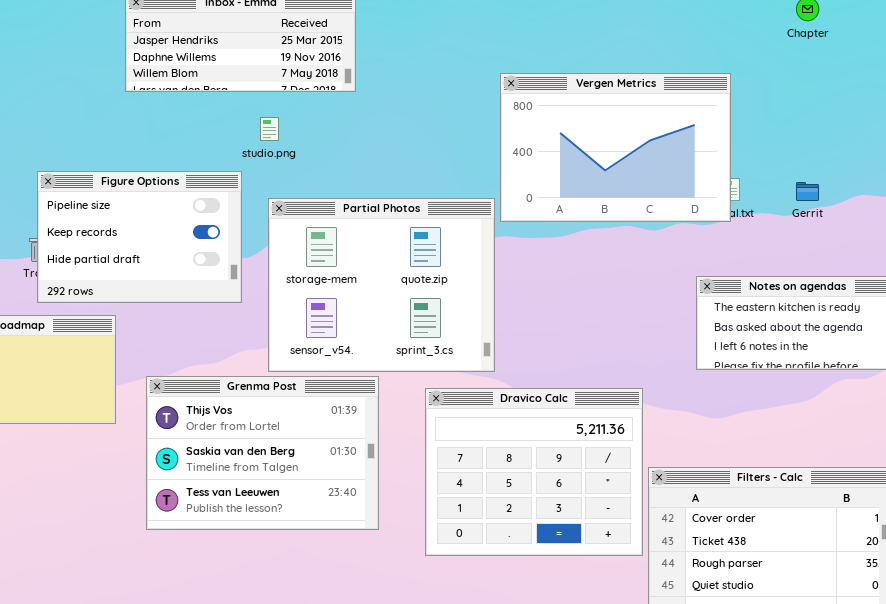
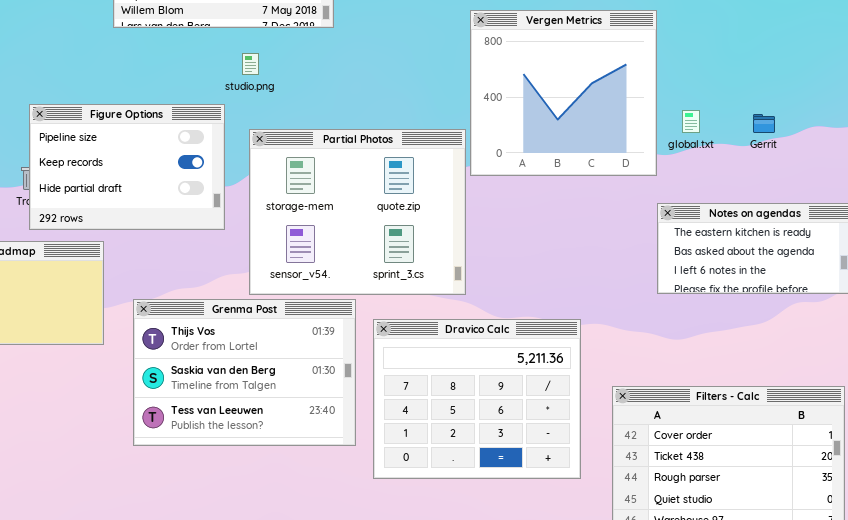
Vergen Metrics: [500,73,731,222] -> [470,10,657,176], resized
Dravico Calc: [425,388,643,556] -> [373,319,581,479], moved

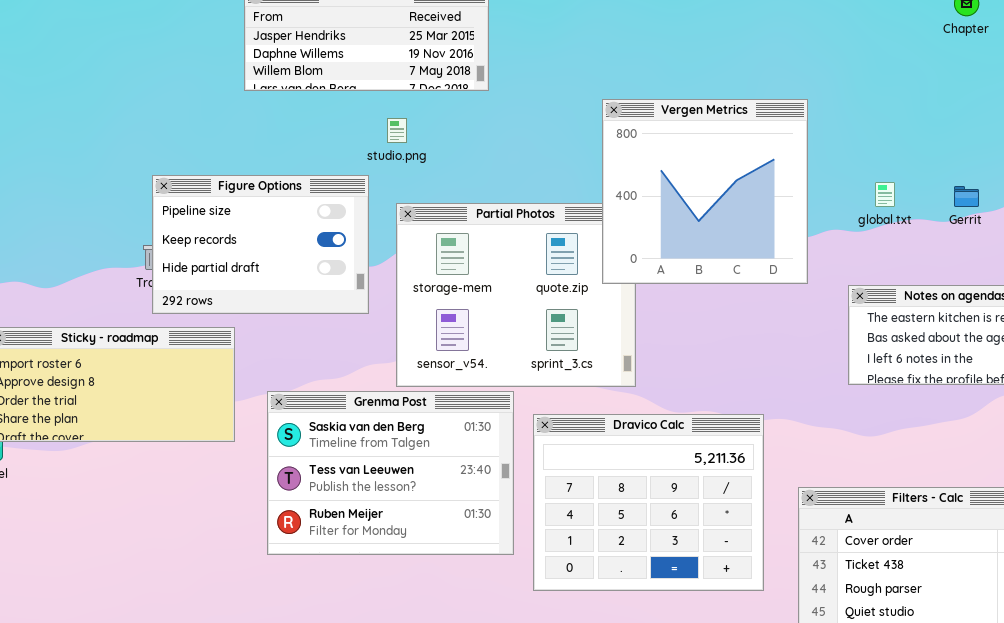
Vergen Metrics: [470,10,657,176] -> [602,99,808,284], moved
Grenma Post: [133,299,356,446] -> [267,391,514,555], scrolled down 1 row

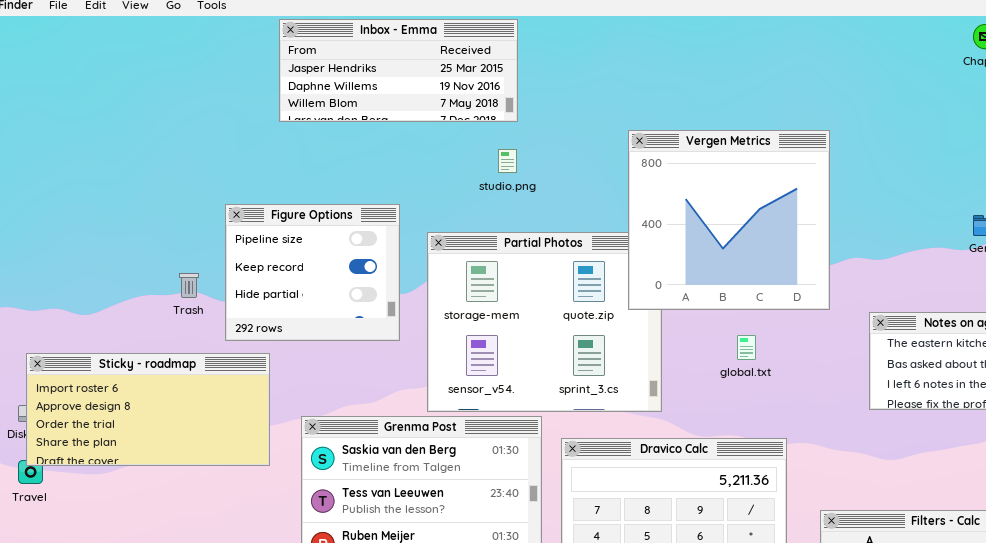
studio.png: [387,118,407,143] -> [498,149,517,173], moved
Figure Options: [152,175,369,314] -> [225,204,400,341], resized
global.txt: [875,182,895,207] -> [737,335,756,360], moved

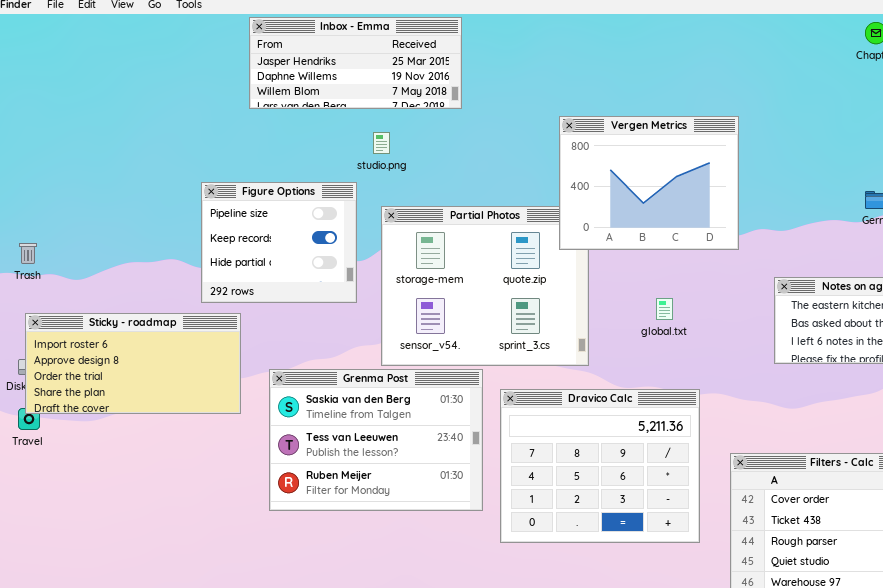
Vergen Metrics: [628,130,830,310] -> [559,116,739,250], resized
studio.png: [498,149,517,173] -> [373,132,390,154], moved
Trash: [179,273,199,298] -> [19,243,37,264], moved

